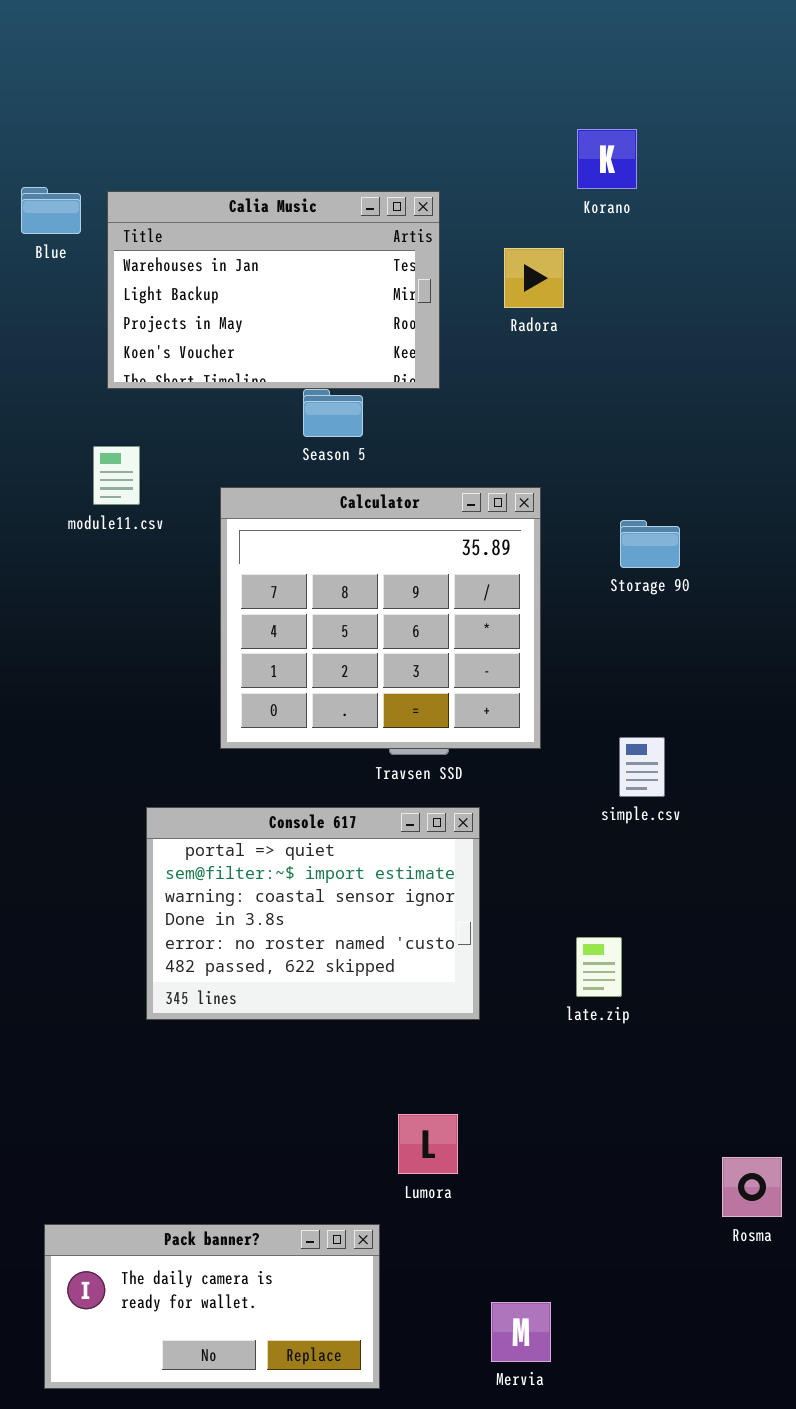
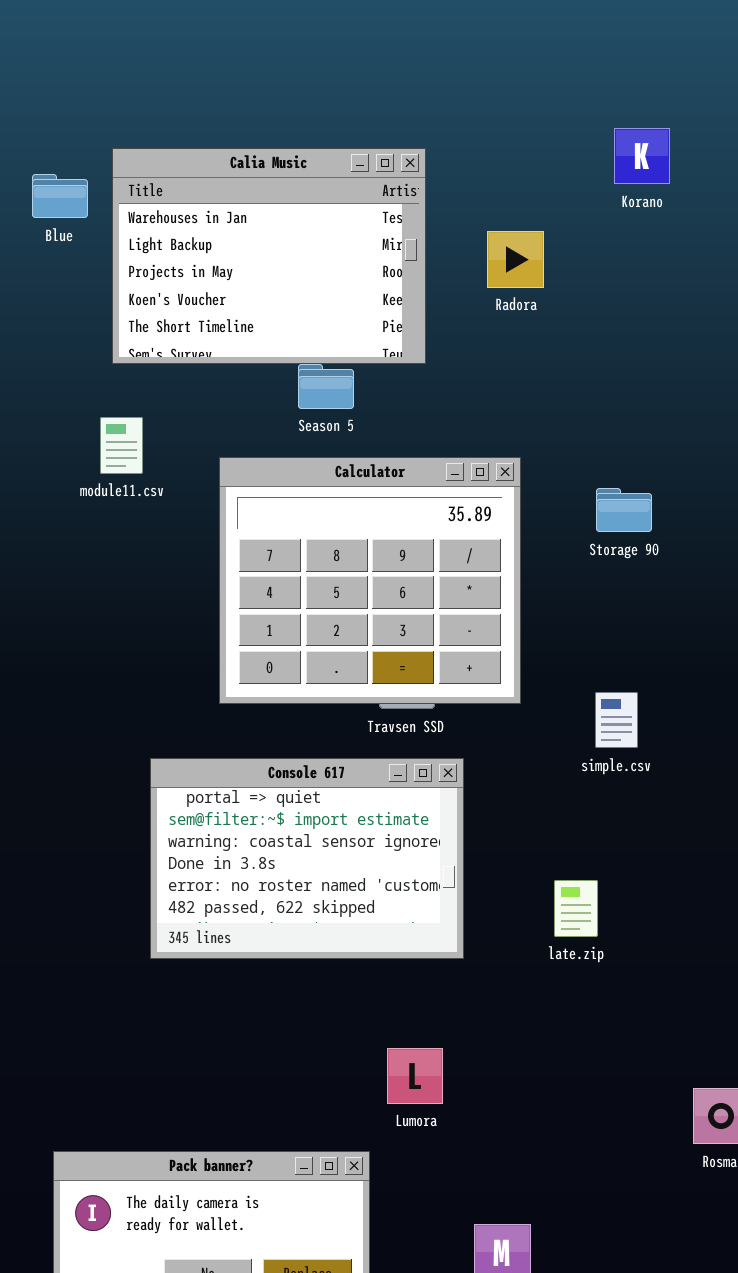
Korano: [577,129,637,189] -> [614,128,670,184], moved
Calia Music: [107,191,440,389] -> [112,148,426,364], resized

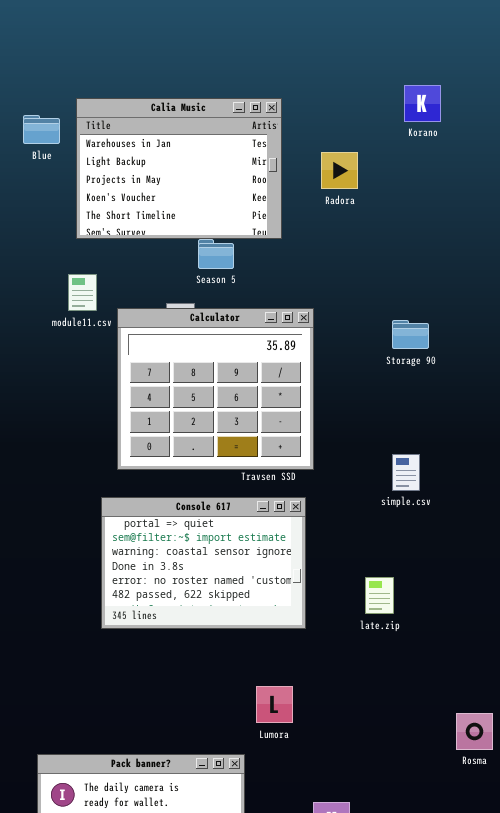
Calculator: [219,457,521,704] -> [117,308,314,470], moved

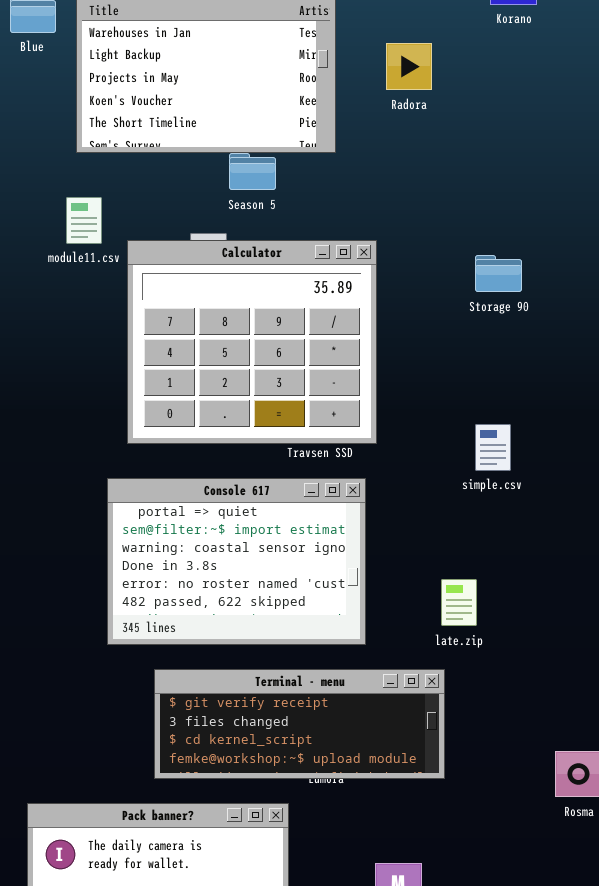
Terminal - menu: none -> [154,669,445,779], opened

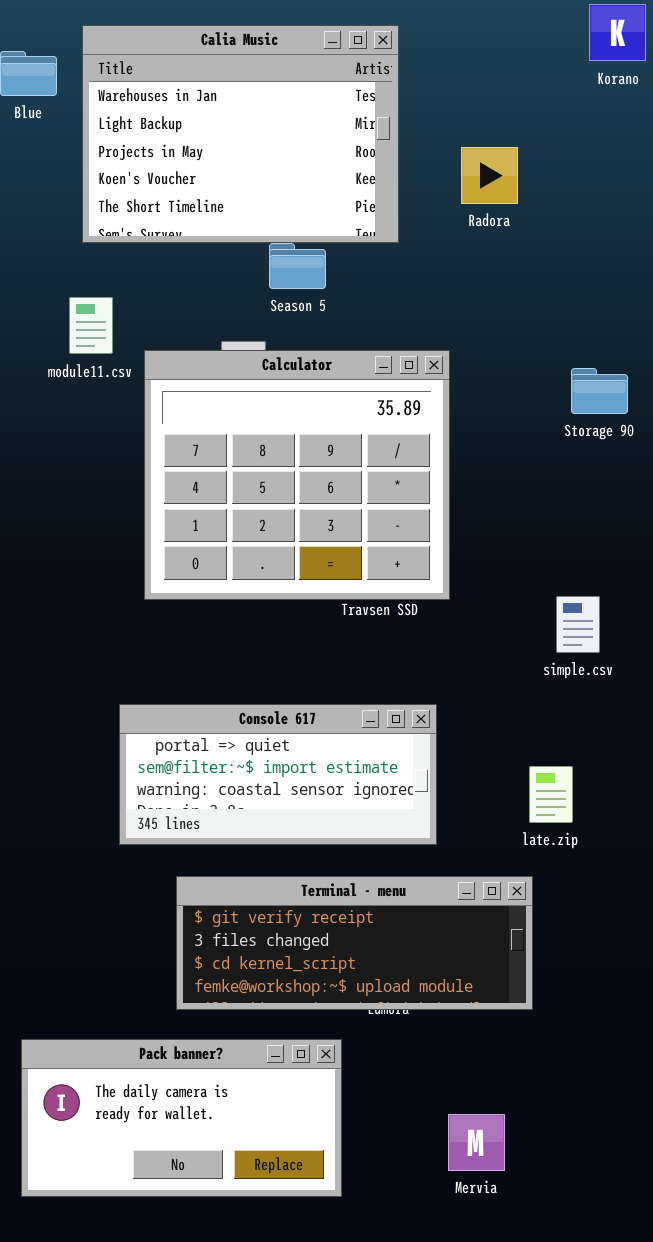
Radora: [386,43,432,90] -> [461,147,518,204], moved
simple.csv: [475,424,511,471] -> [556,596,600,653], moved
Console 617: [107,478,366,645] -> [119,704,437,845], resized

